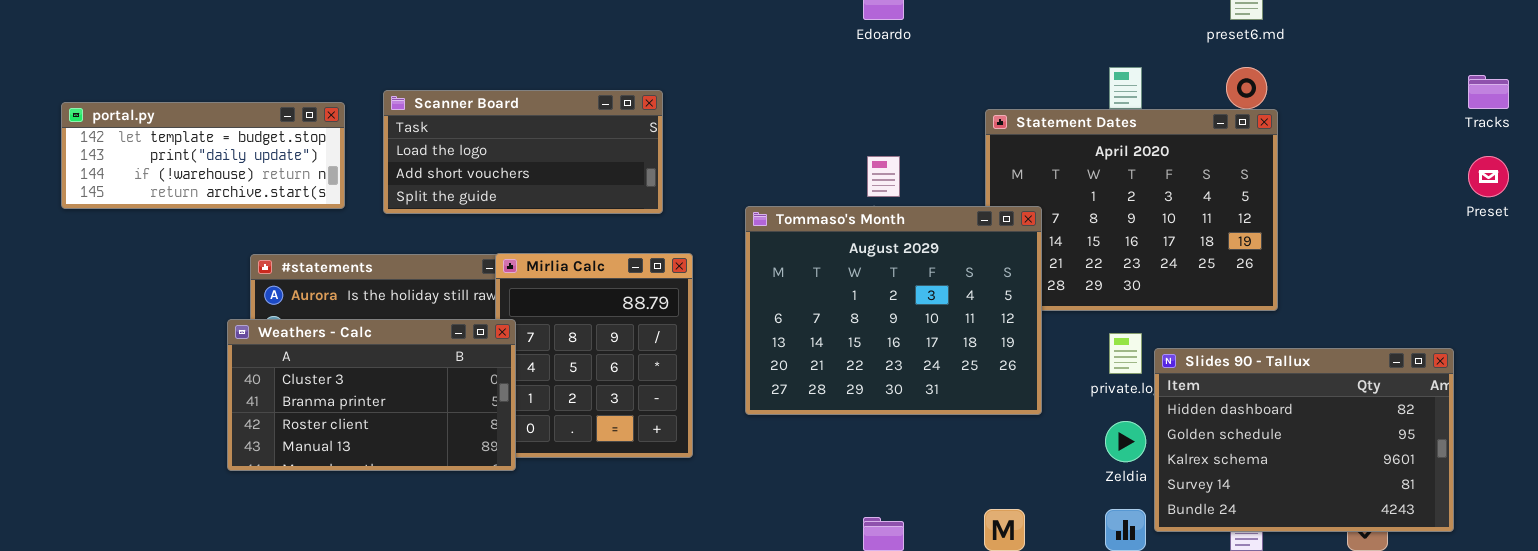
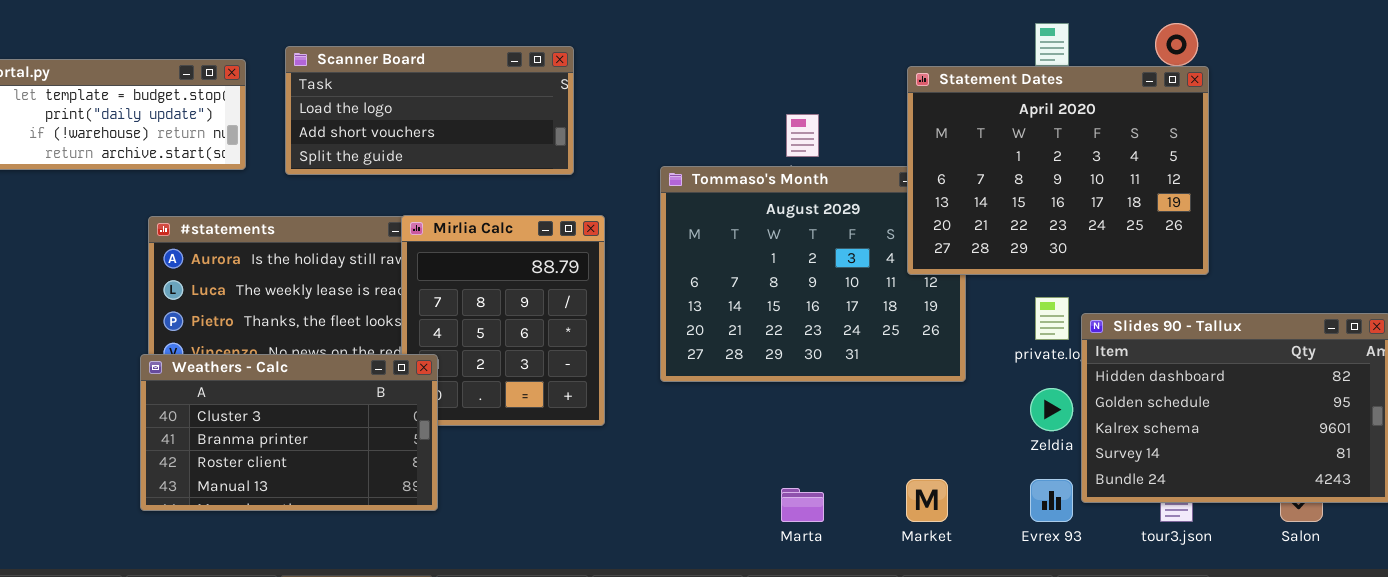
Statement Dates: [985,109,1278,311] -> [907,66,1209,275], raised
Weathers - Calc: [227,319,516,471] -> [140,354,438,511], moved

